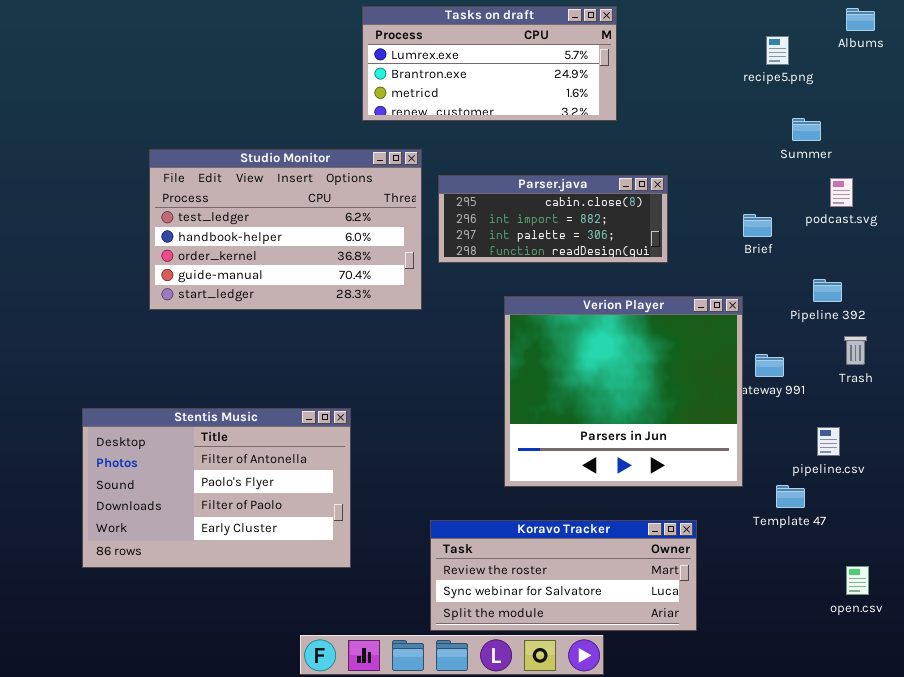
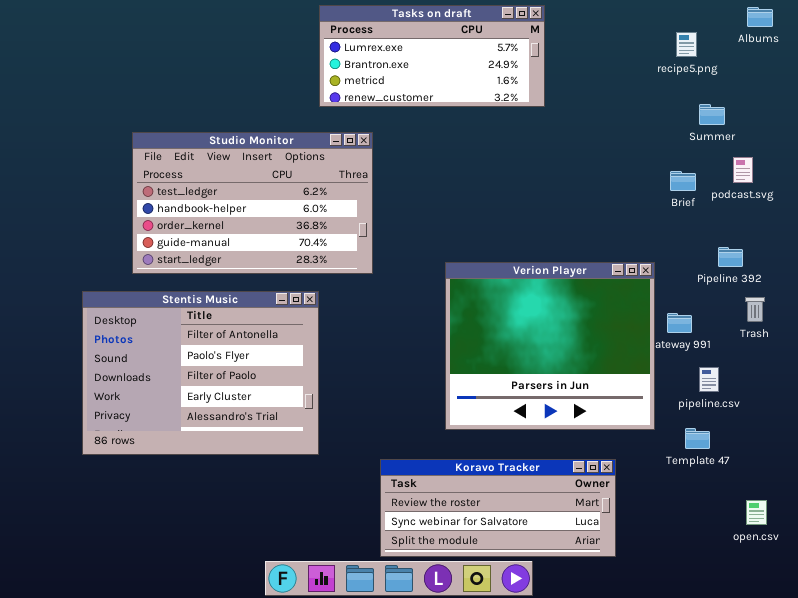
Parser.java: [438,175,668,263] -> none, closed
Brief: [743,214,772,237] -> [670,171,696,191], moved
Stentis Music: [82,408,351,568] -> [82,291,319,455], moved, resized
pipeline.csv: [817,427,840,456] -> [699,367,719,392], moved

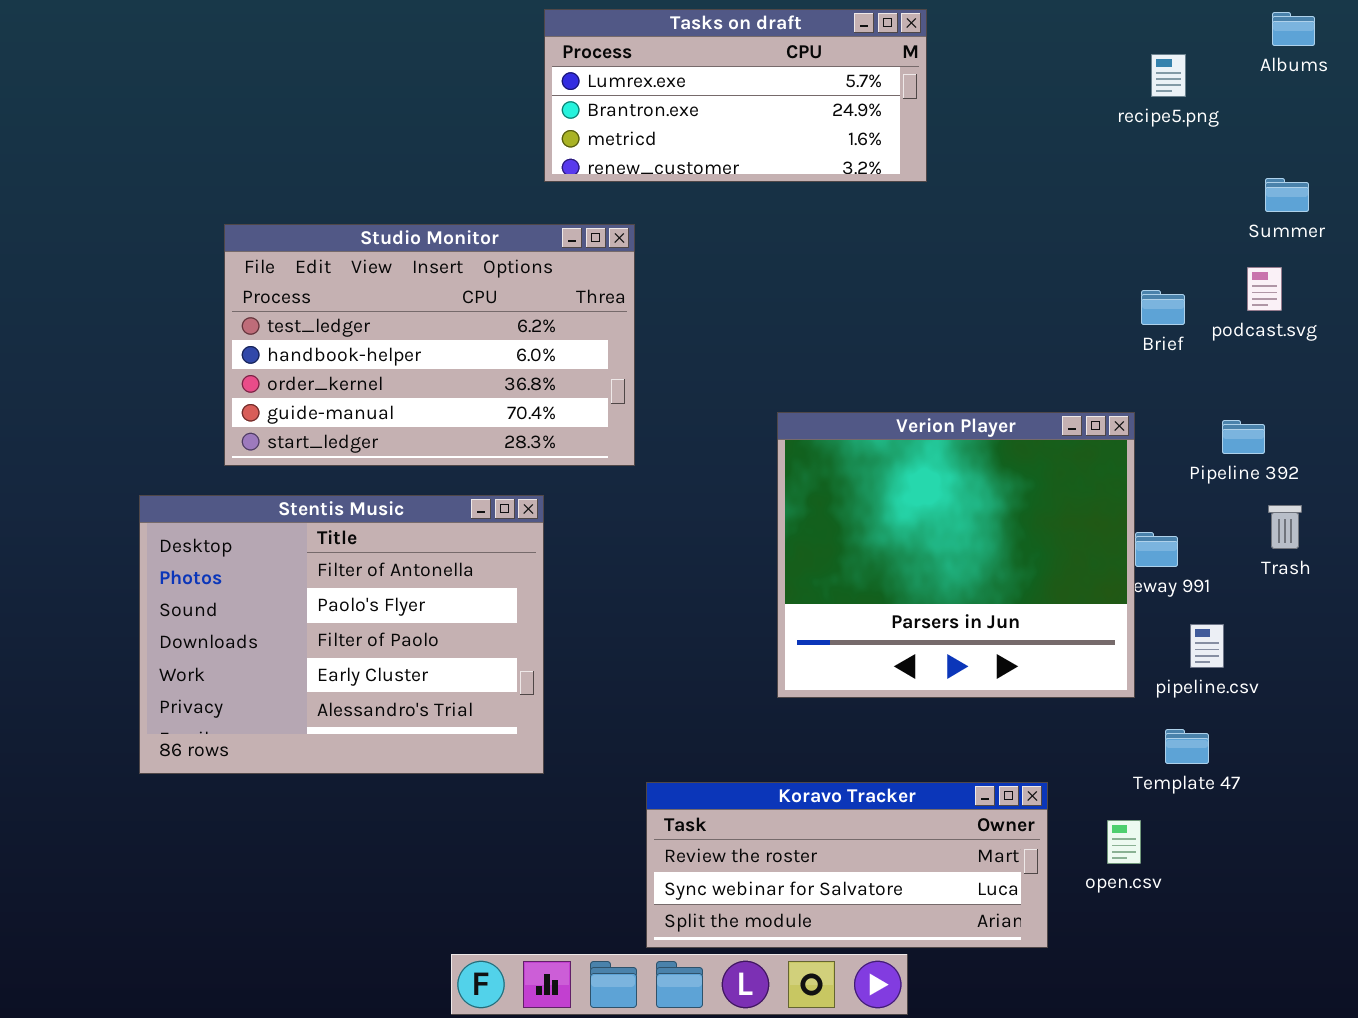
Summer: [699,104,725,125] -> [1265,178,1309,212], moved
Verion Player: [445,262,655,430] -> [777,412,1135,698], moved
open.csv: [746,500,767,525] -> [1107,820,1141,864], moved

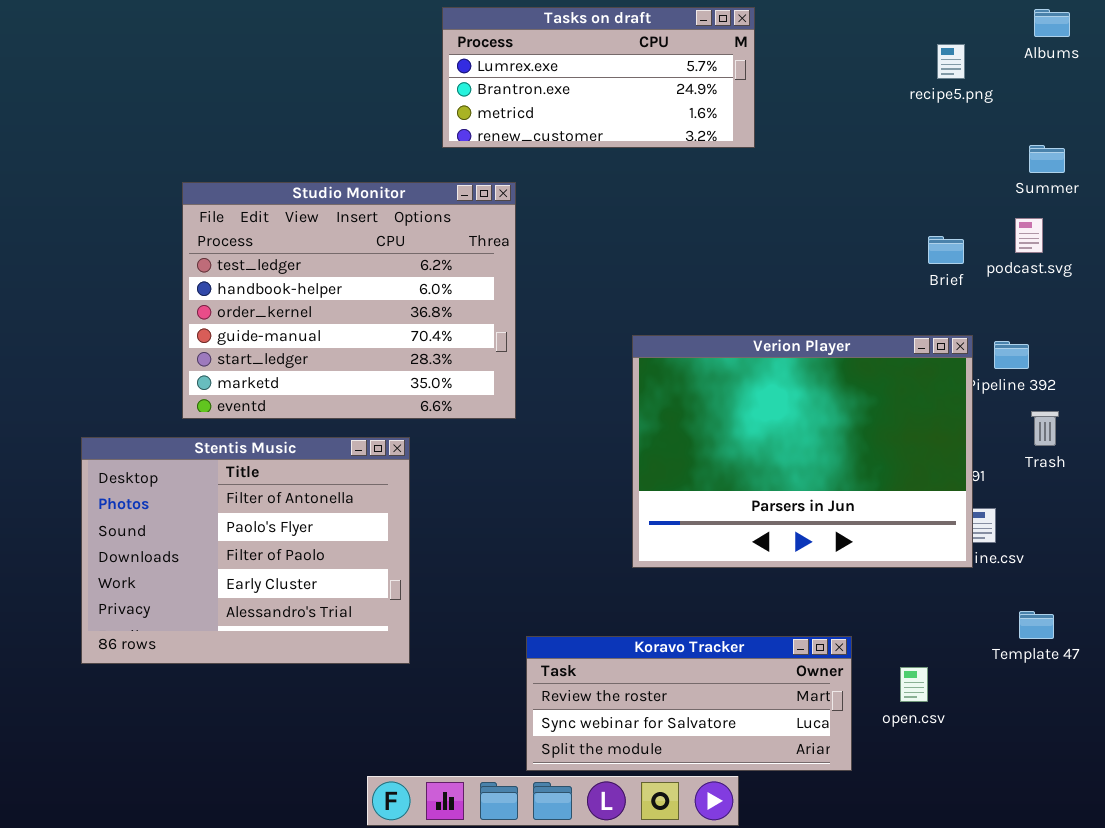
Studio Monitor: [224,224,635,466] -> [182,182,516,419], resized
Verion Player: [777,412,1135,698] -> [632,335,973,568], resized
Stentis Music: [139,495,544,774] -> [81,437,410,664], moved
Template 47: [1165,729,1209,764] -> [1019,611,1054,639], moved

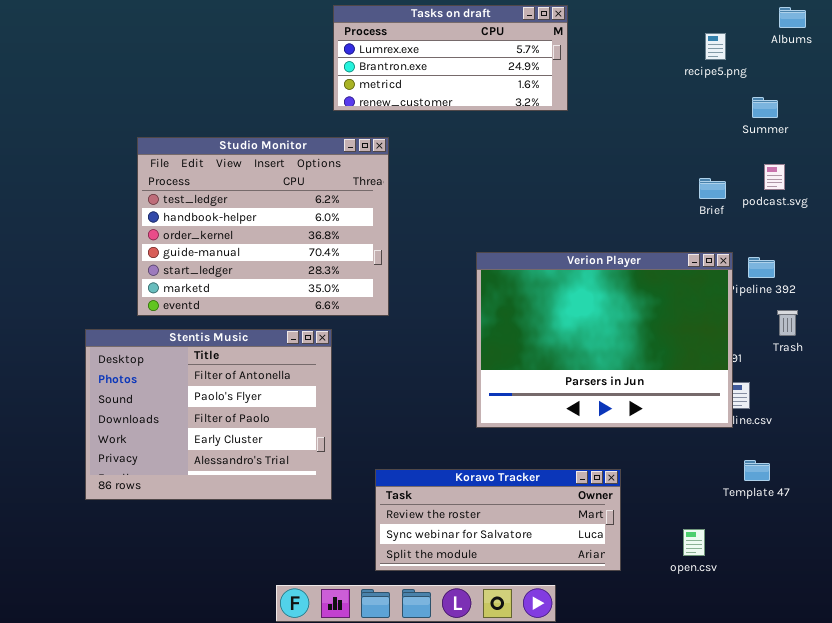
Summer: [1029,145,1065,173] -> [752,97,778,118], moved
Stentis Music: [81,437,410,664] -> [85,329,332,500], moved
Template 47: [1019,611,1054,639] -> [744,460,770,481], moved
Koravo Tracker: [526,636,852,771] -> [375,469,621,571], moved
open.csv: [900,667,928,702] -> [683,529,705,556], moved

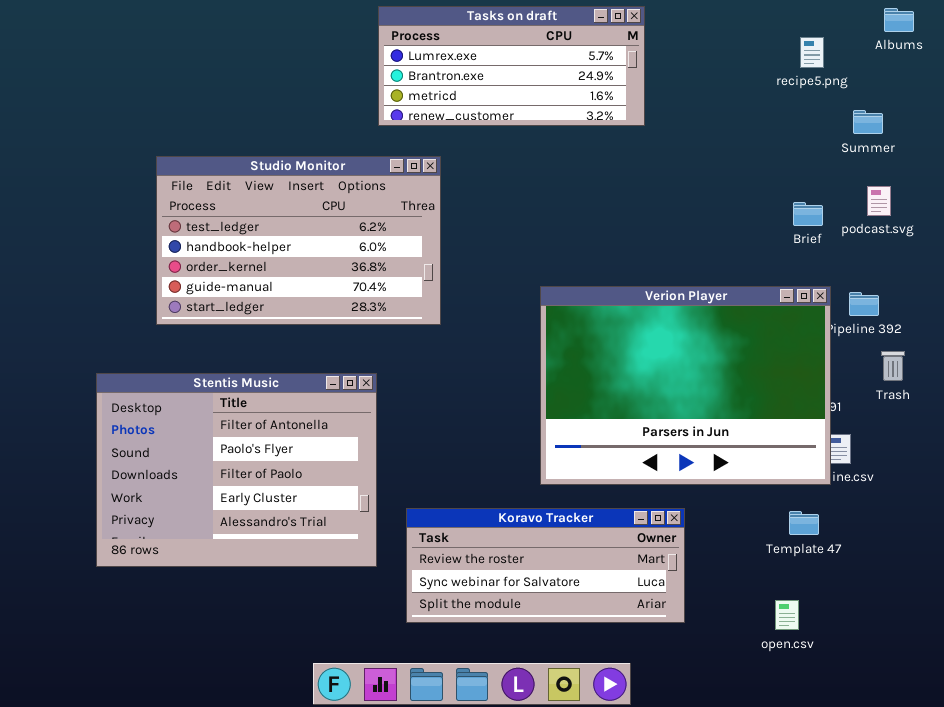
Studio Monitor: [137,137,389,316] -> [156,156,441,325], resized
Template 47: [744,460,770,481] -> [789,511,819,535], moved
Koravo Tracker: [375,469,621,571] -> [406,508,685,623], moved

